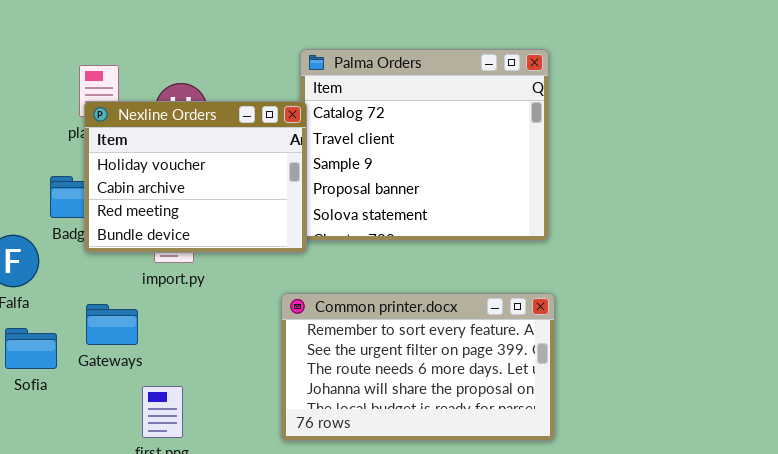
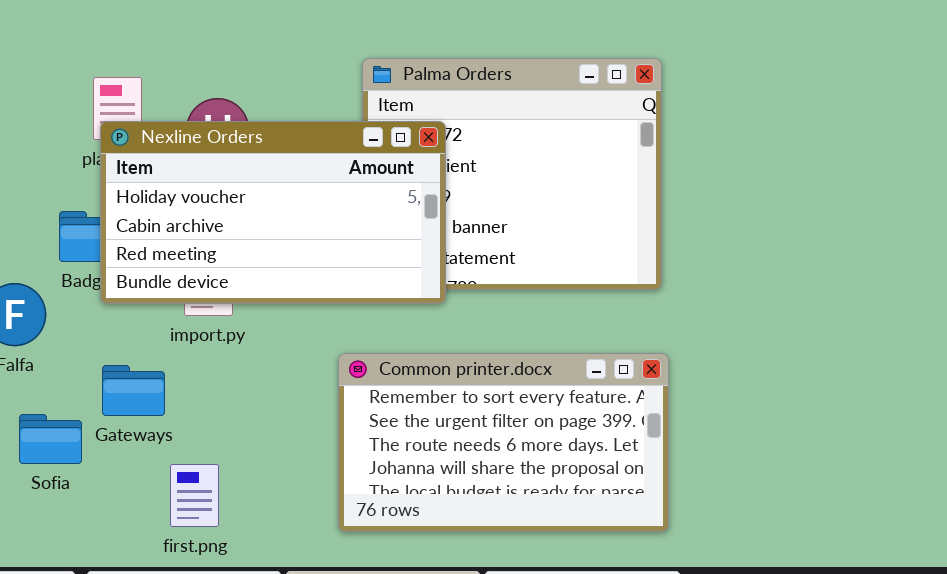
Nexline Orders: [84,101,307,253] -> [100,121,446,304], resized
Sofia: [5,328,57,369] -> [19,414,82,464], moved

